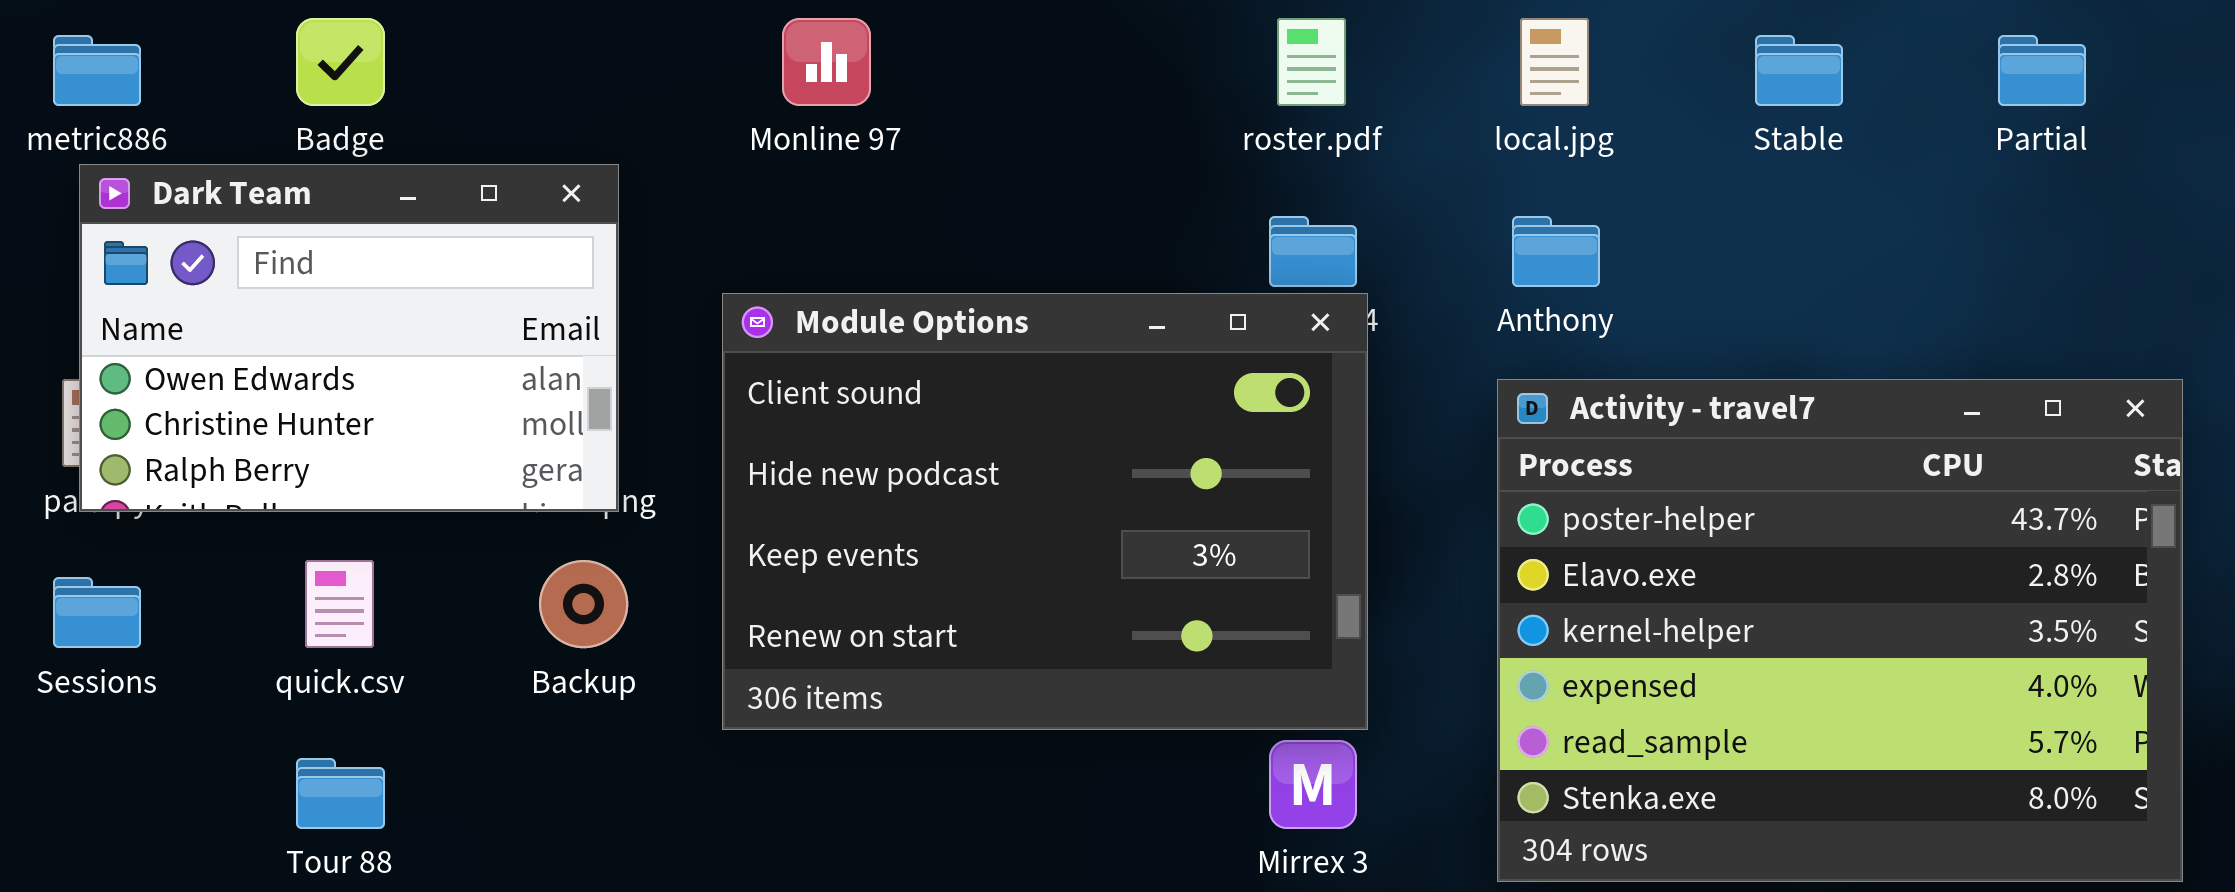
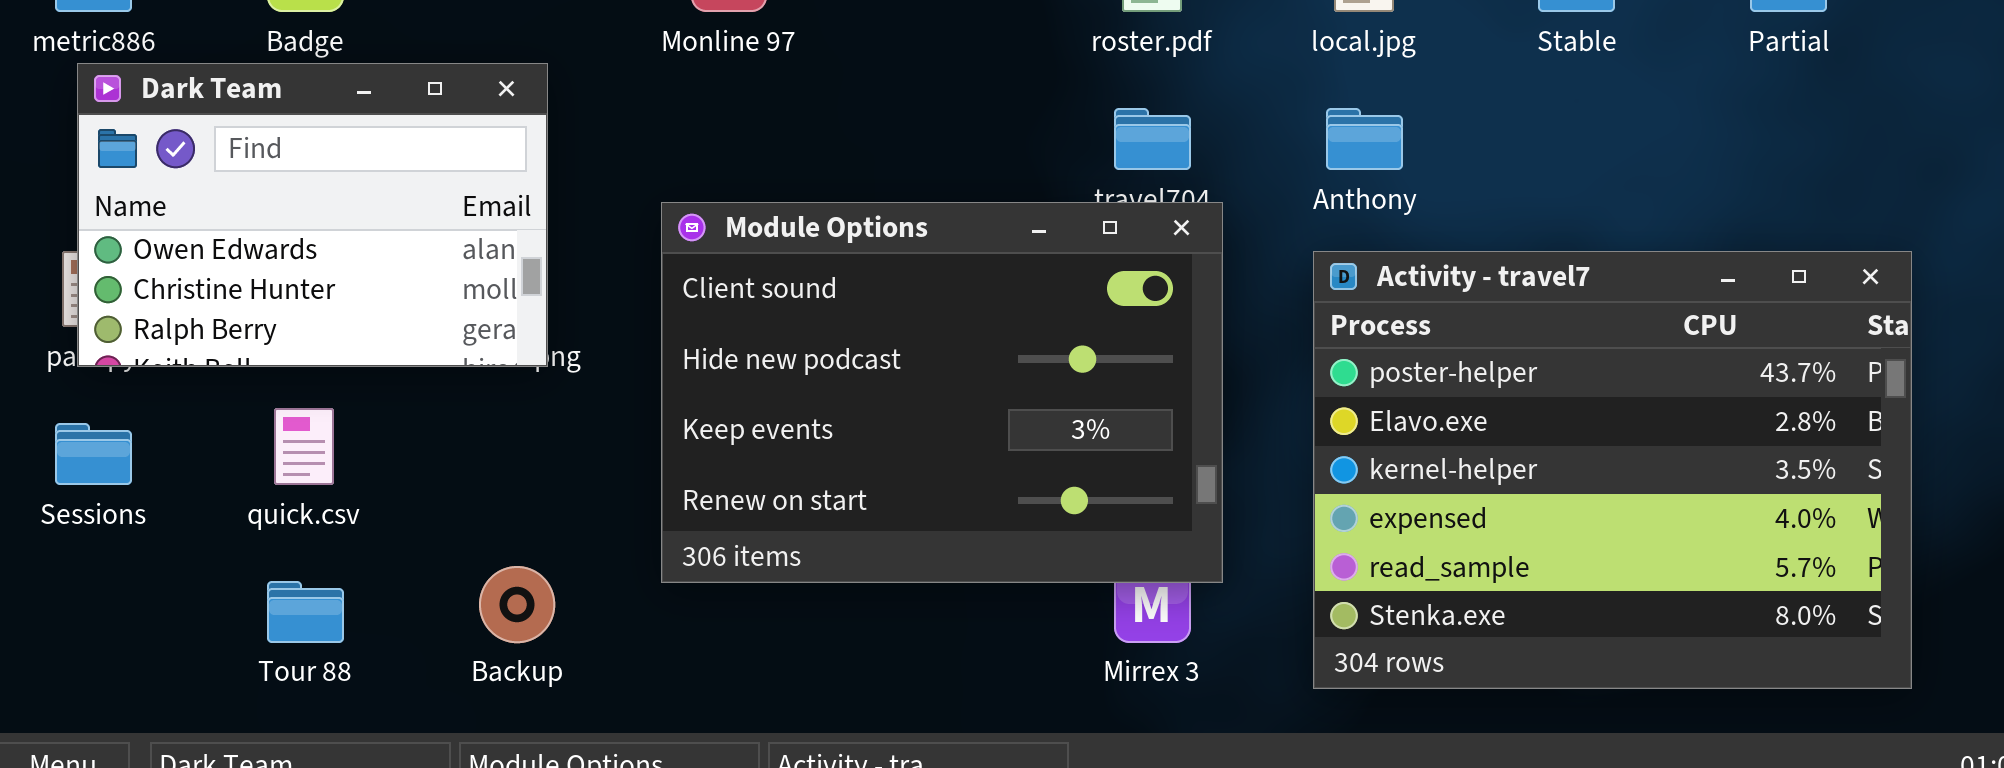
Module Options: [722,293,1368,730] -> [661,202,1223,583], moved
Backup: [539,560,628,648] -> [479,566,555,643], moved

